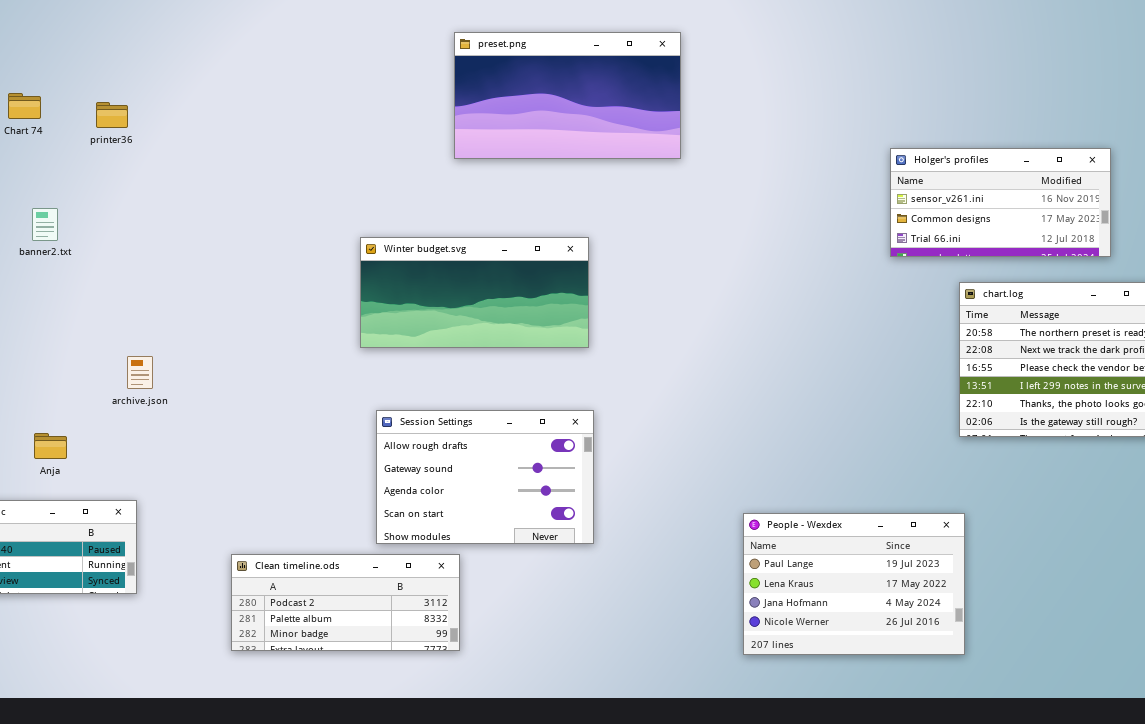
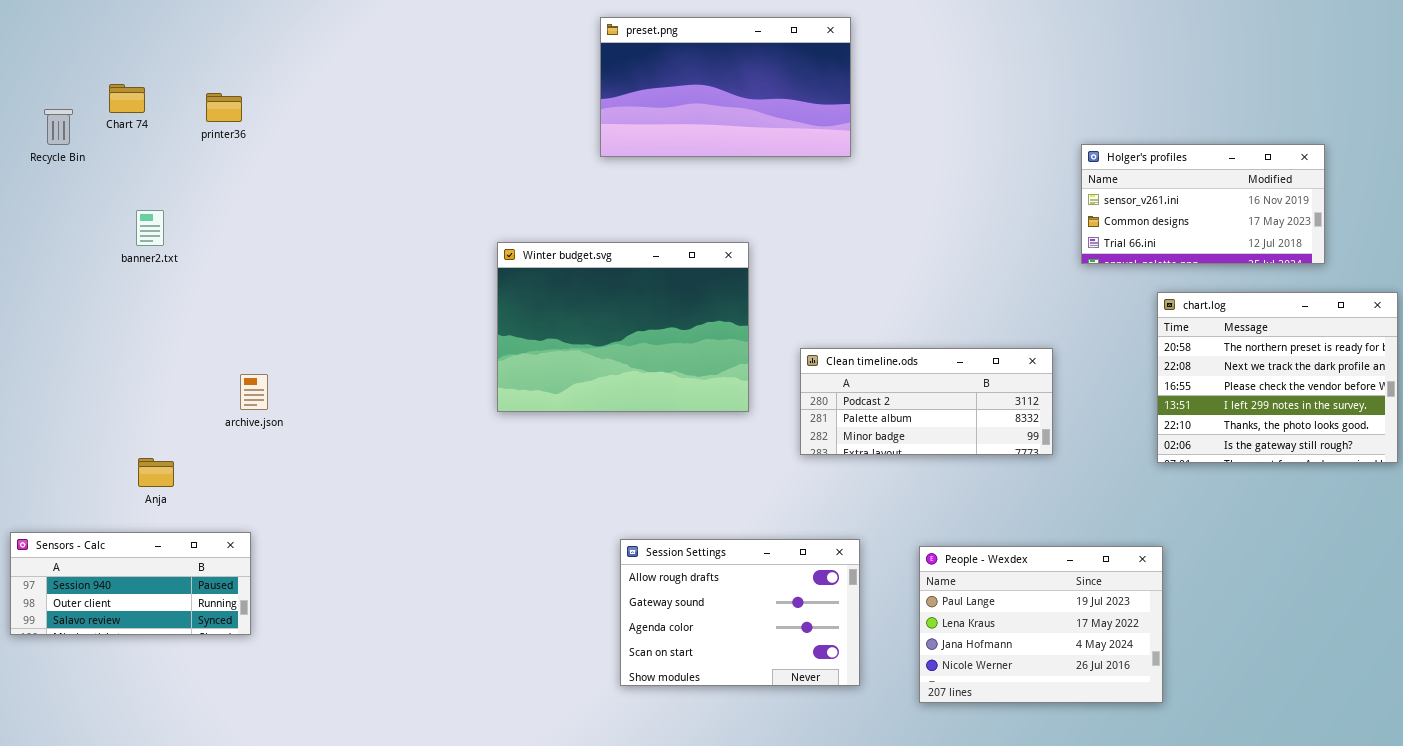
Winter budget.svg: [360,237,589,348] -> [497,242,749,412], resized
Session Settings: [376,410,594,544] -> [620,539,860,686], moved
Clean timeline.ods: [231,554,460,651] -> [800,348,1053,455], moved

